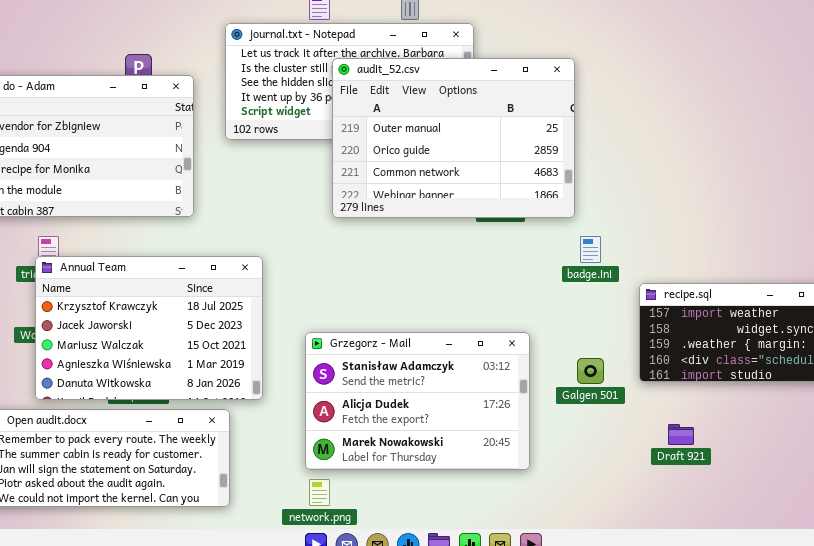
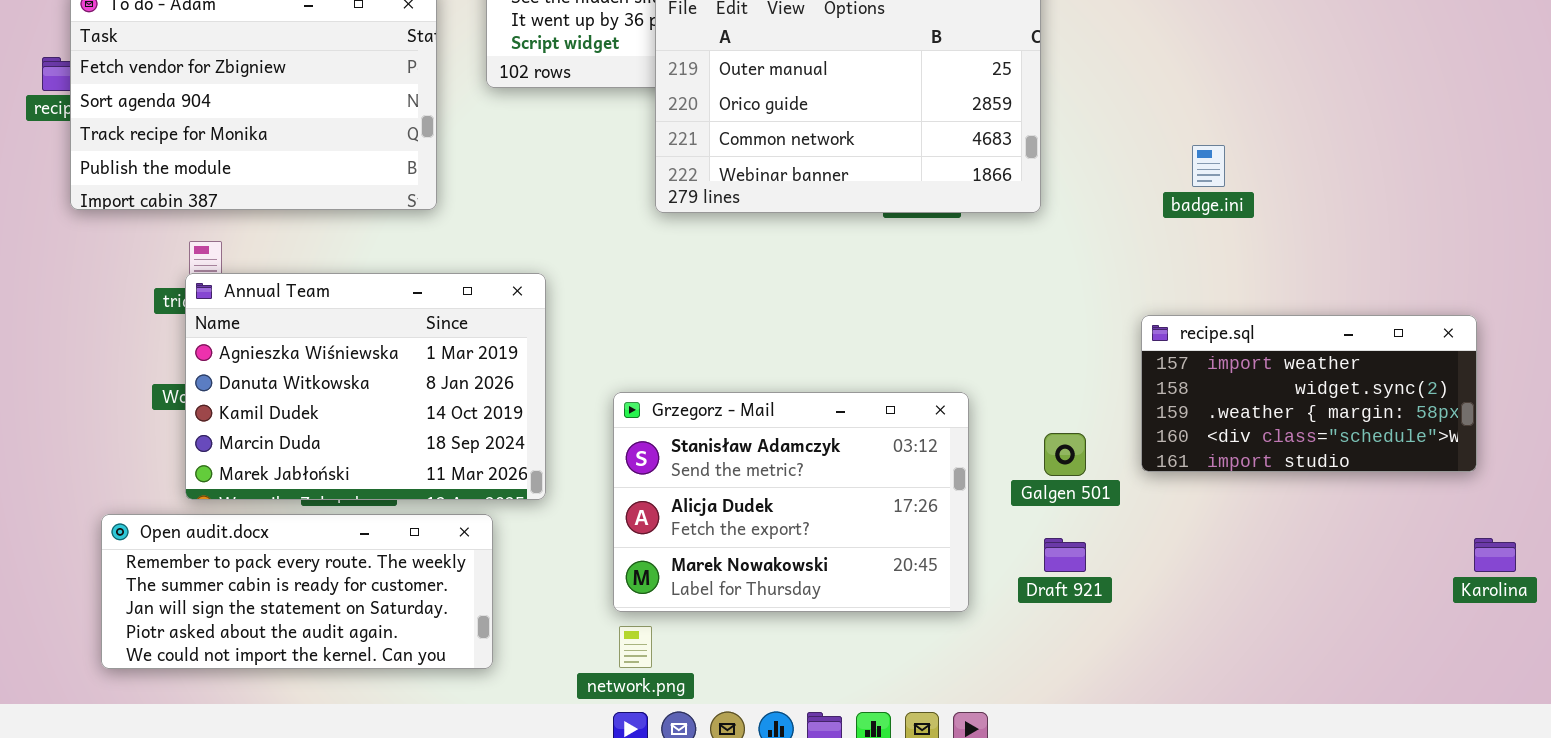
badge.ini: [580,236,601,263] -> [1192,145,1225,187], moved
Annual Team: [35,256,263,400] -> [185,273,546,500], scrolled down 3 rows
Draft 921: [668,424,694,445] -> [1044,538,1086,572], moved

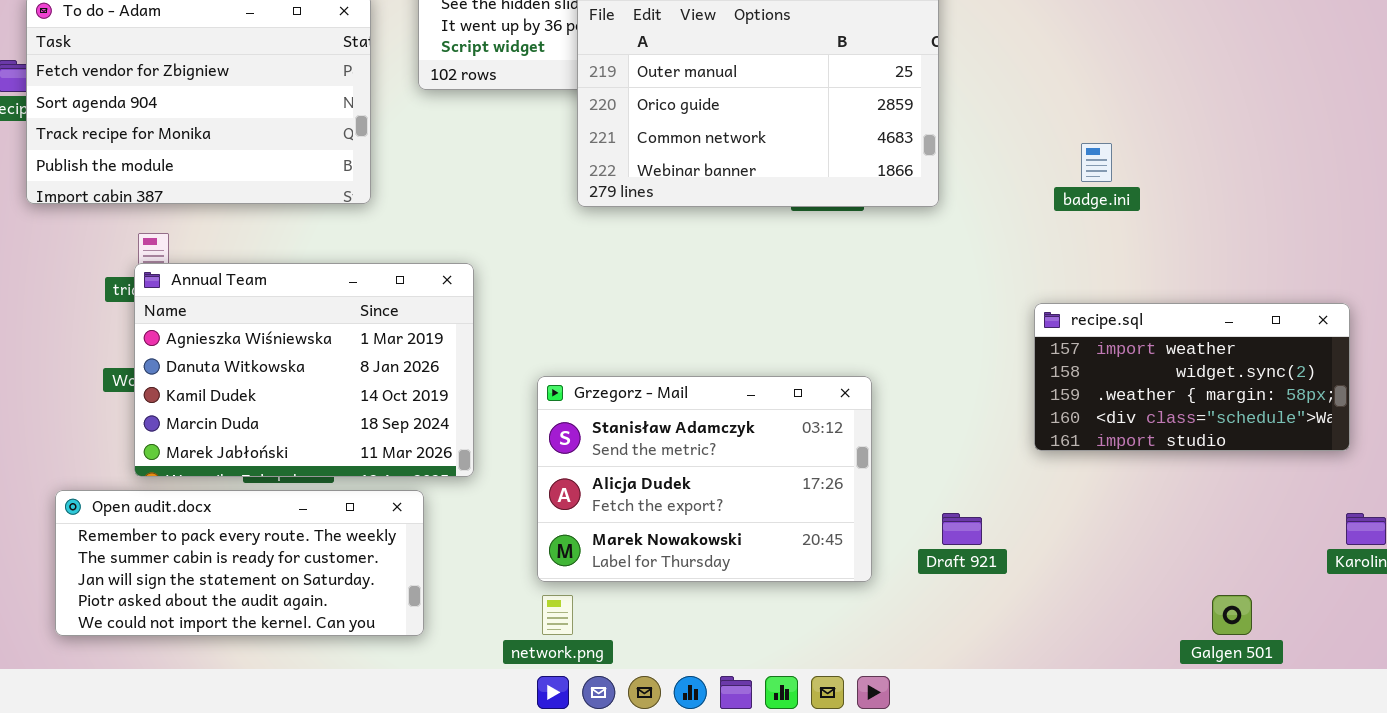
Galgen 501: [1044,433,1086,476] -> [1212,595,1252,635], moved

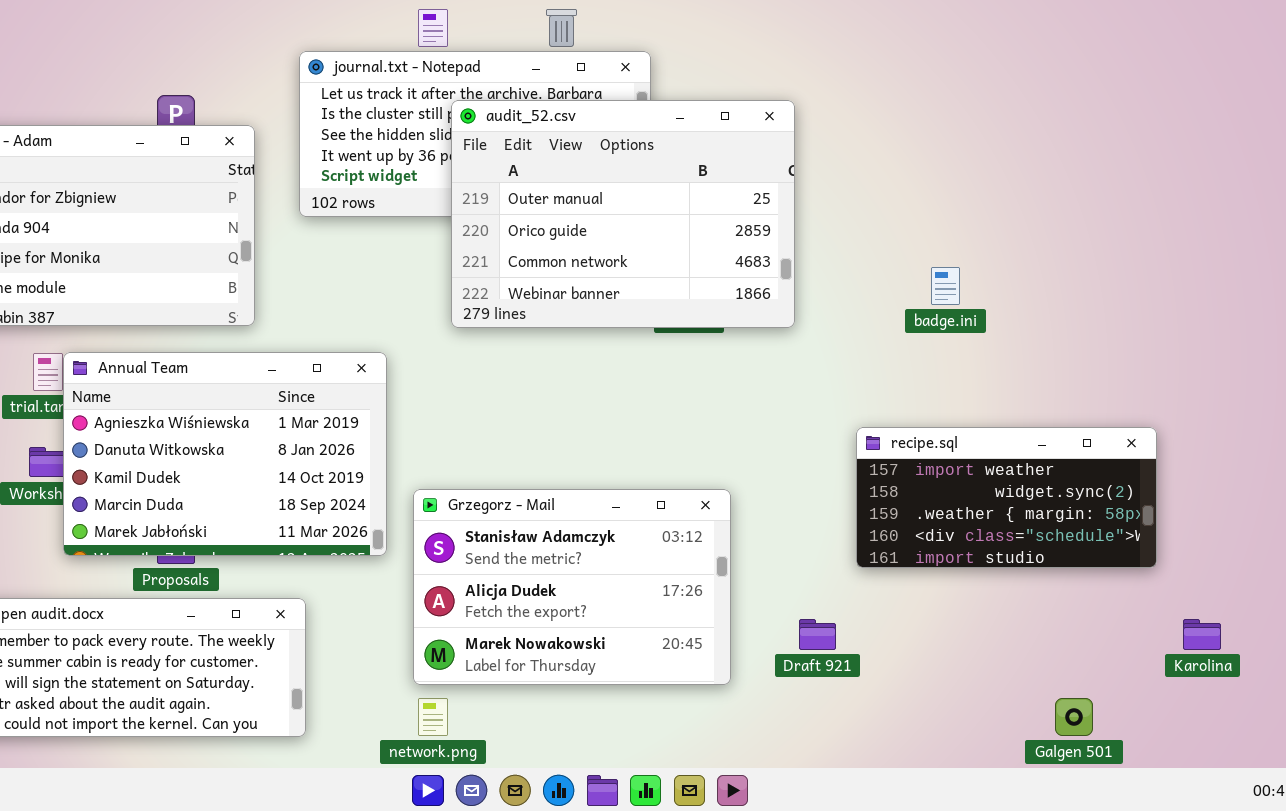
Annual Team: [134,263,474,477] -> [63,352,387,556], moved
recipe.sql: [1034,303,1350,451] -> [856,427,1157,568], moved

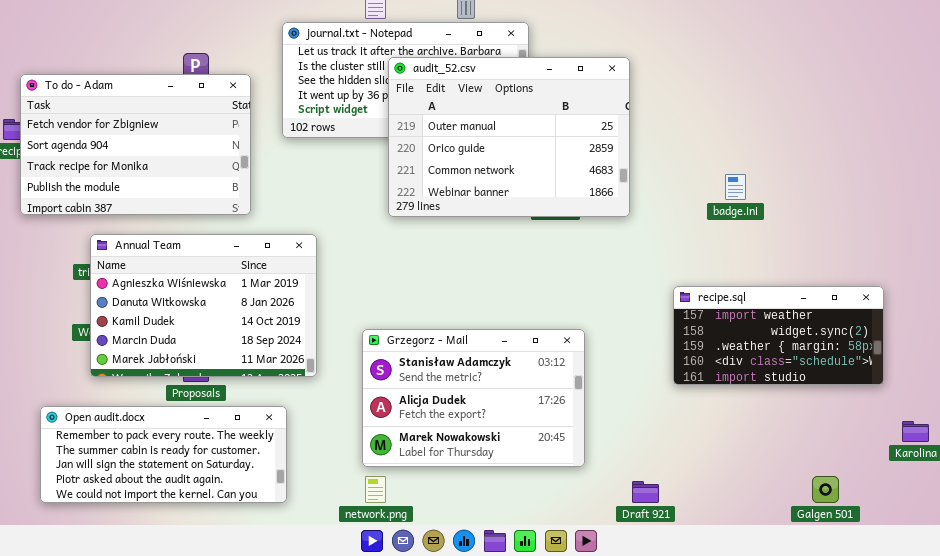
Annual Team: [63,352,387,556] -> [90,234,317,377], moved
Draft 921: [799,619,836,650] -> [632,481,659,503], moved

